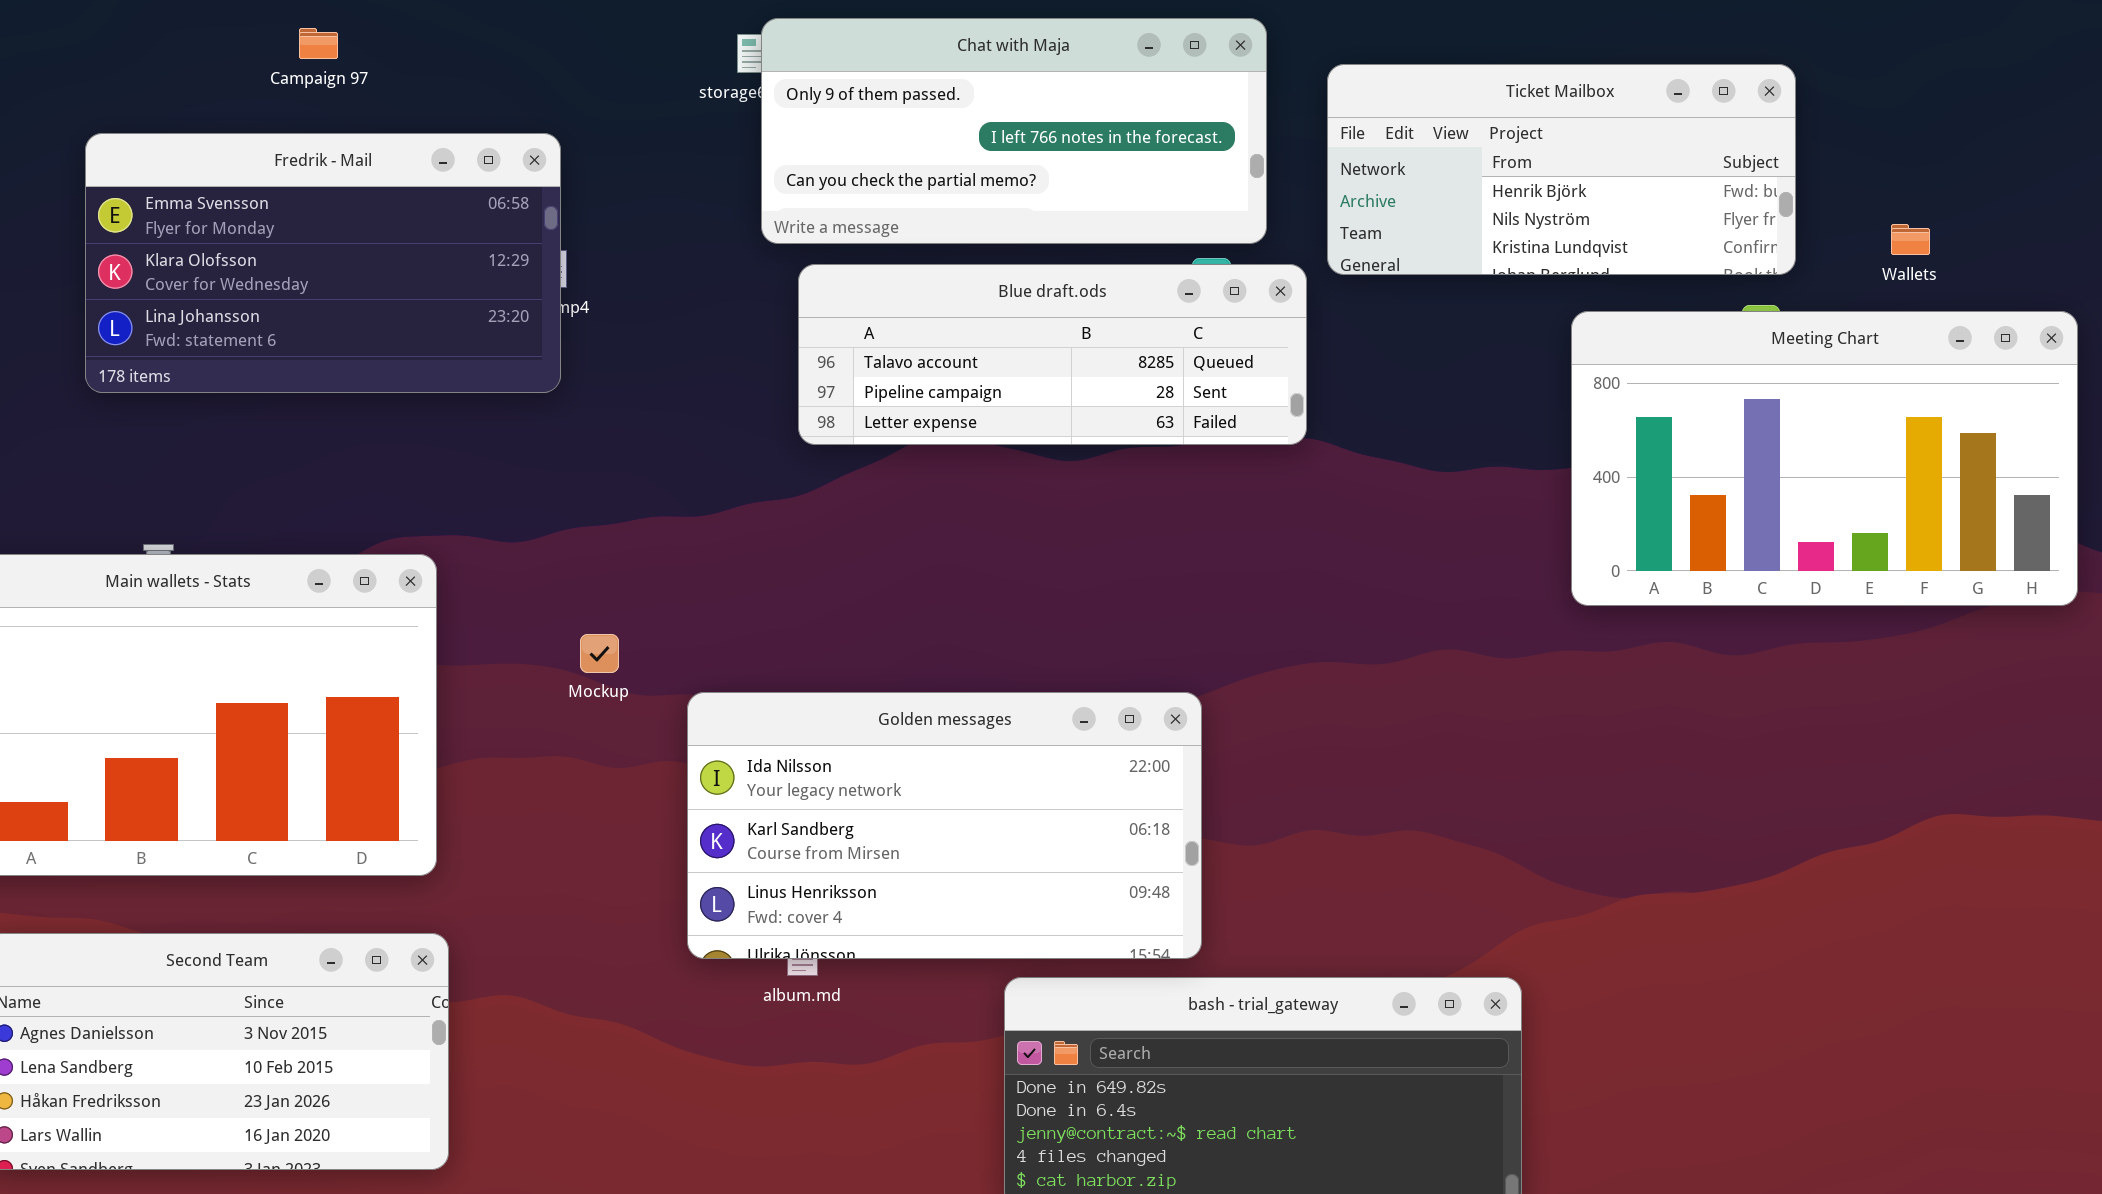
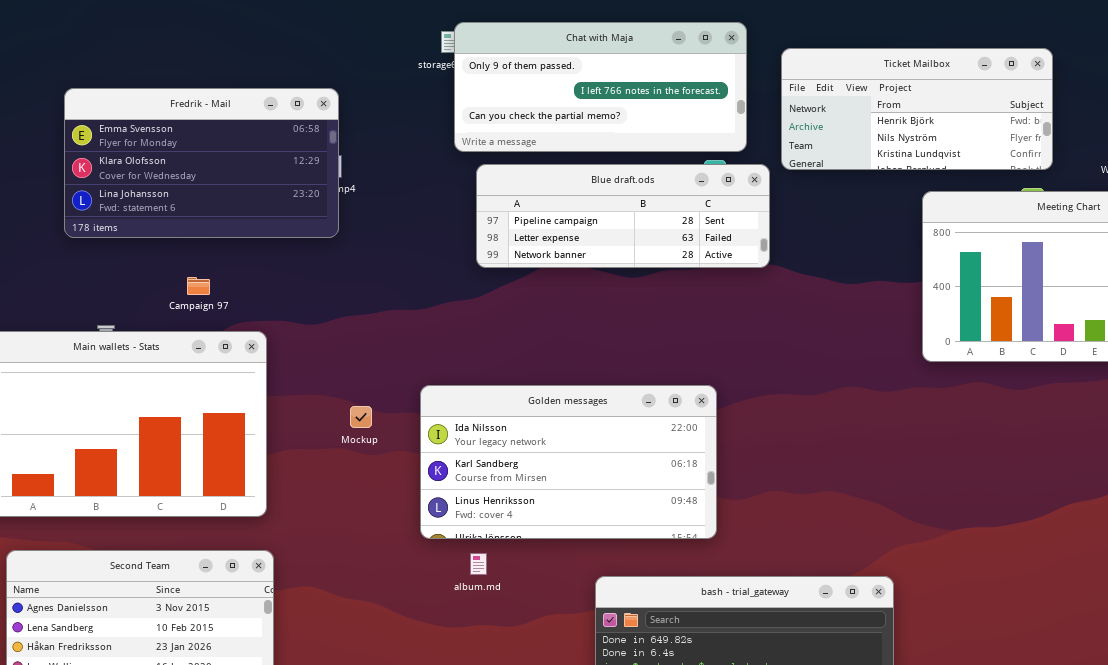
Campaign 97: [299,28,338,59] -> [187,277,210,295], moved
Blue draft.ods: [798,264,1307,445] -> [476,164,770,268], scrolled down 1 row
Mockup: [580,634,619,673] -> [350,406,372,428], moved
Golden messages: [687,692,1202,959] -> [420,385,717,539], moved

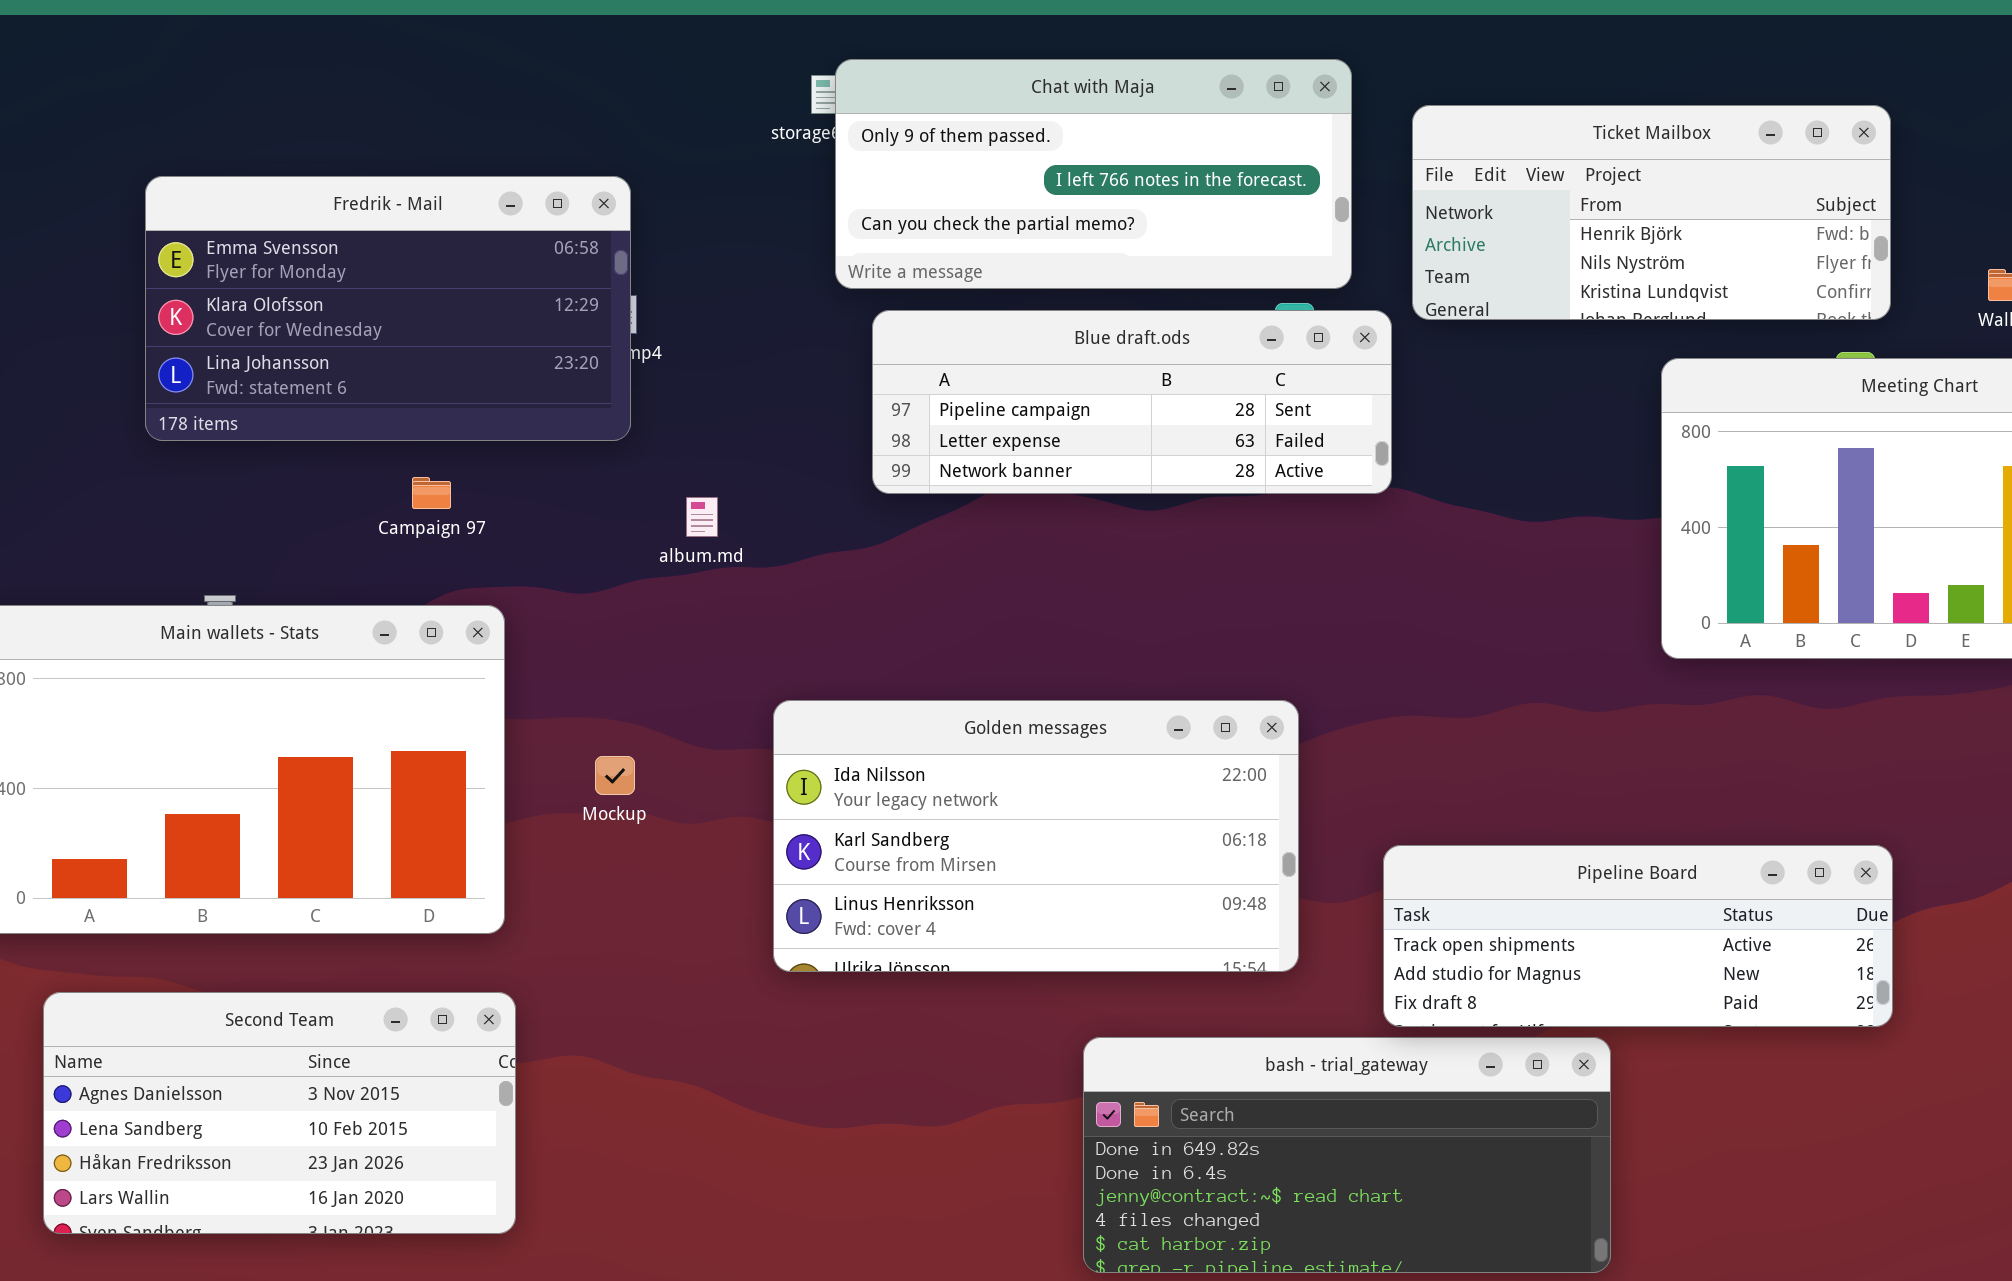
Campaign 97: [187,277,210,295] -> [412,477,451,509], moved
Mockup: [350,406,372,428] -> [595,756,635,795], moved
Pipeline Board: none -> [1383,845,1893,1027], opened
album.md: [470,553,487,575] -> [686,497,718,537], moved

